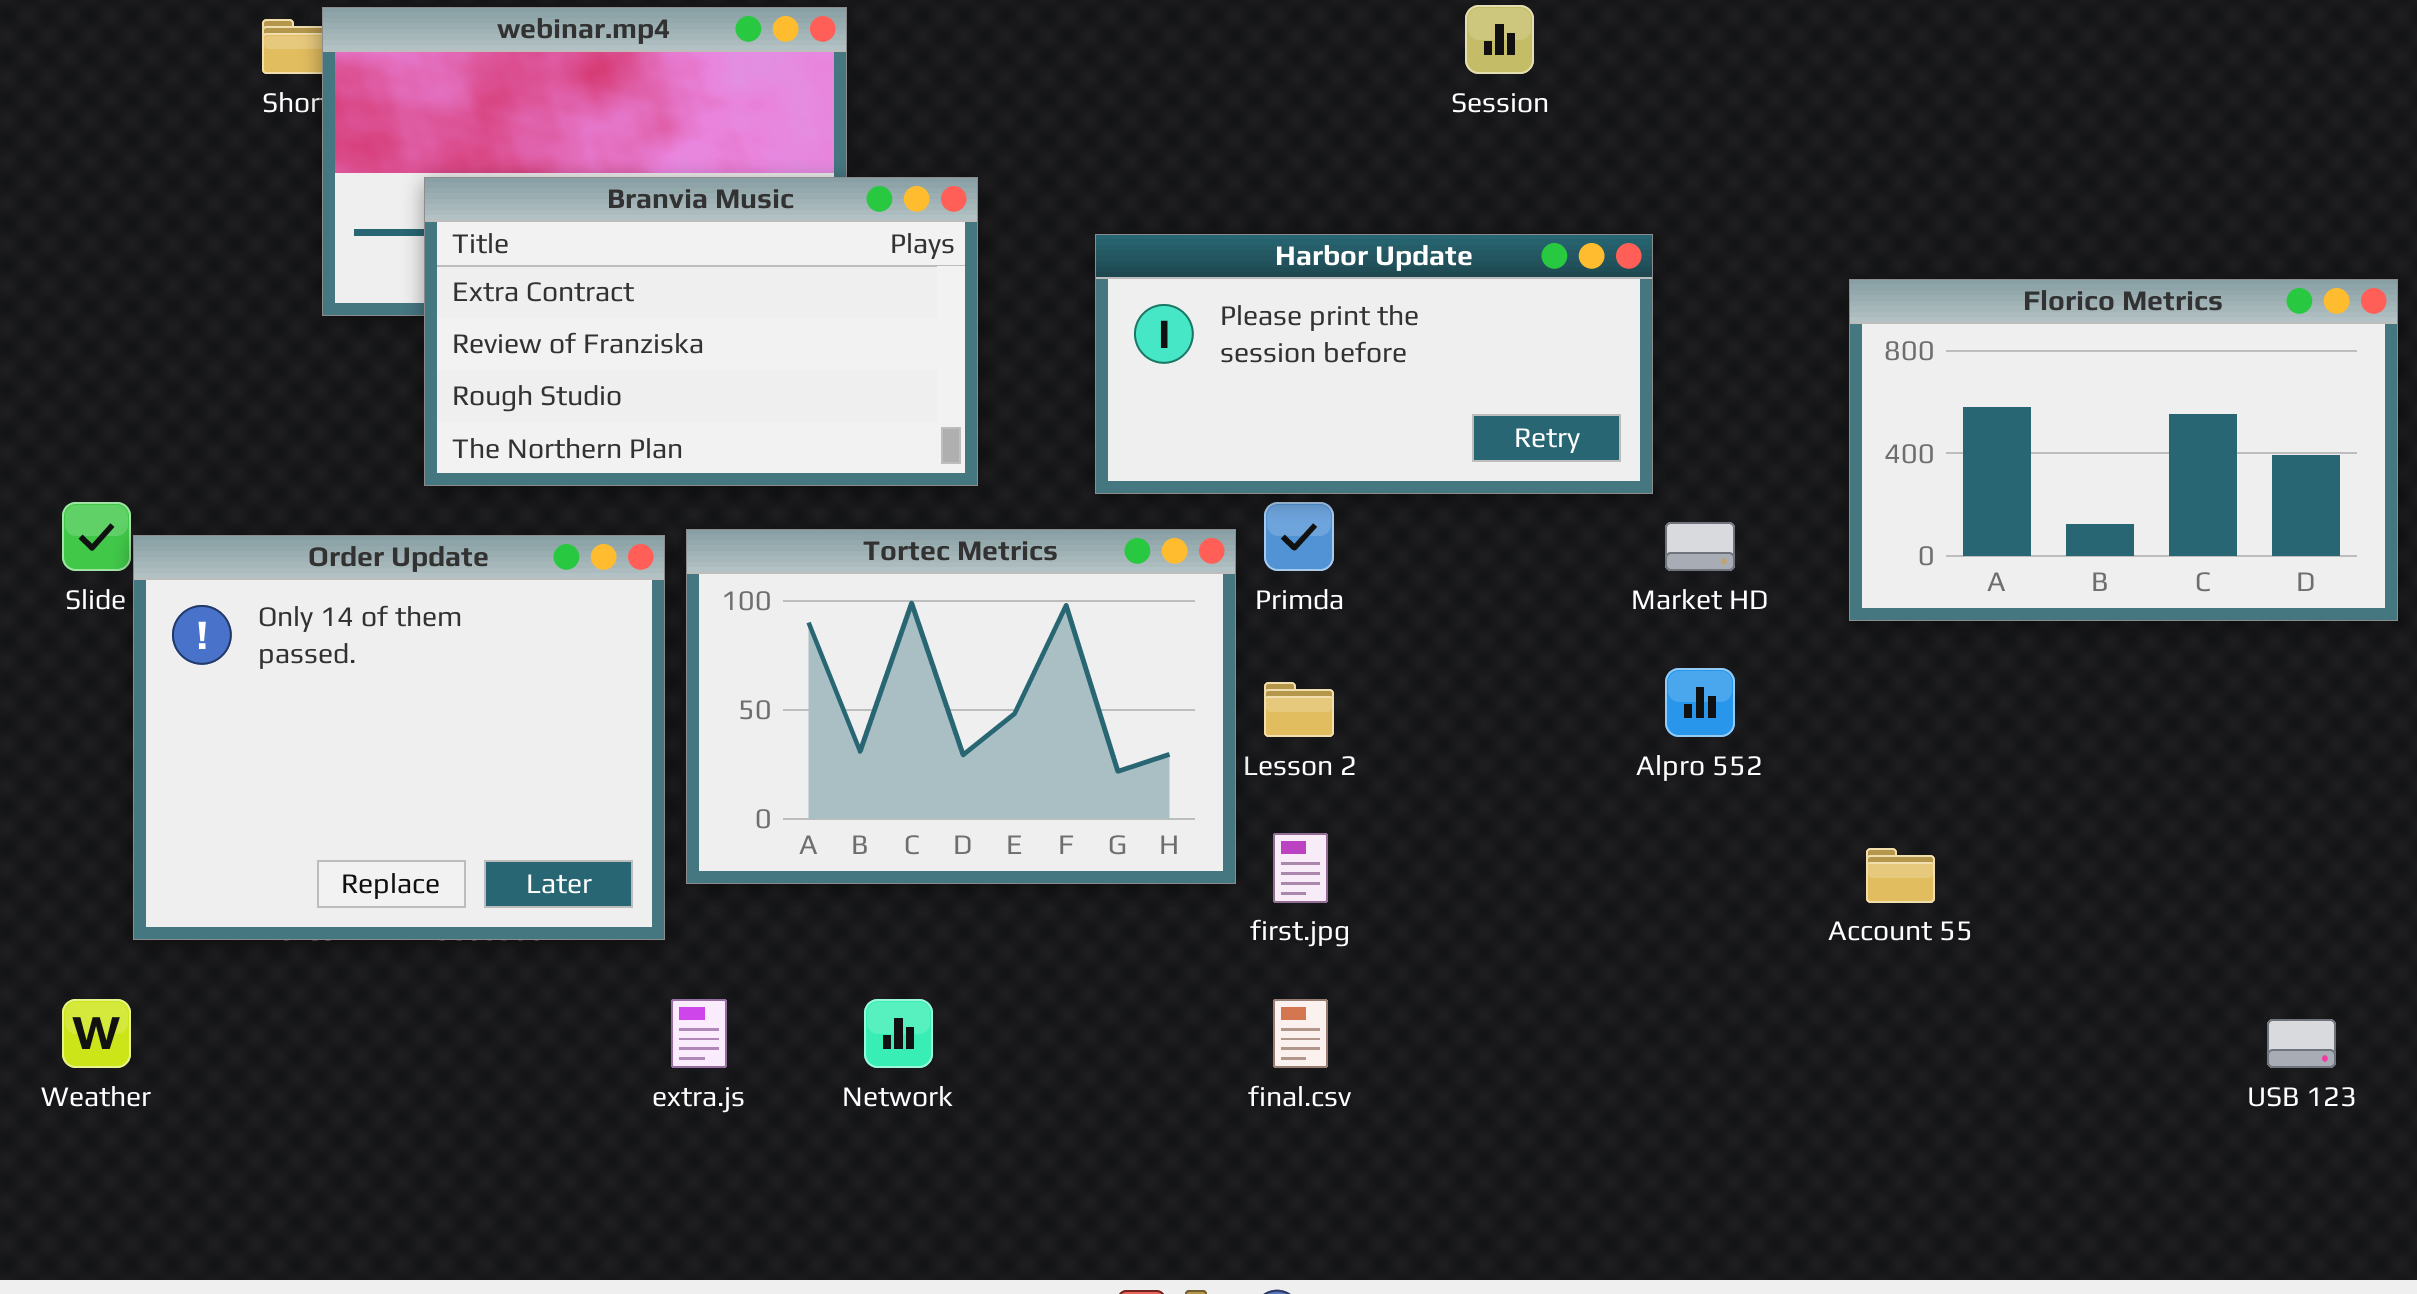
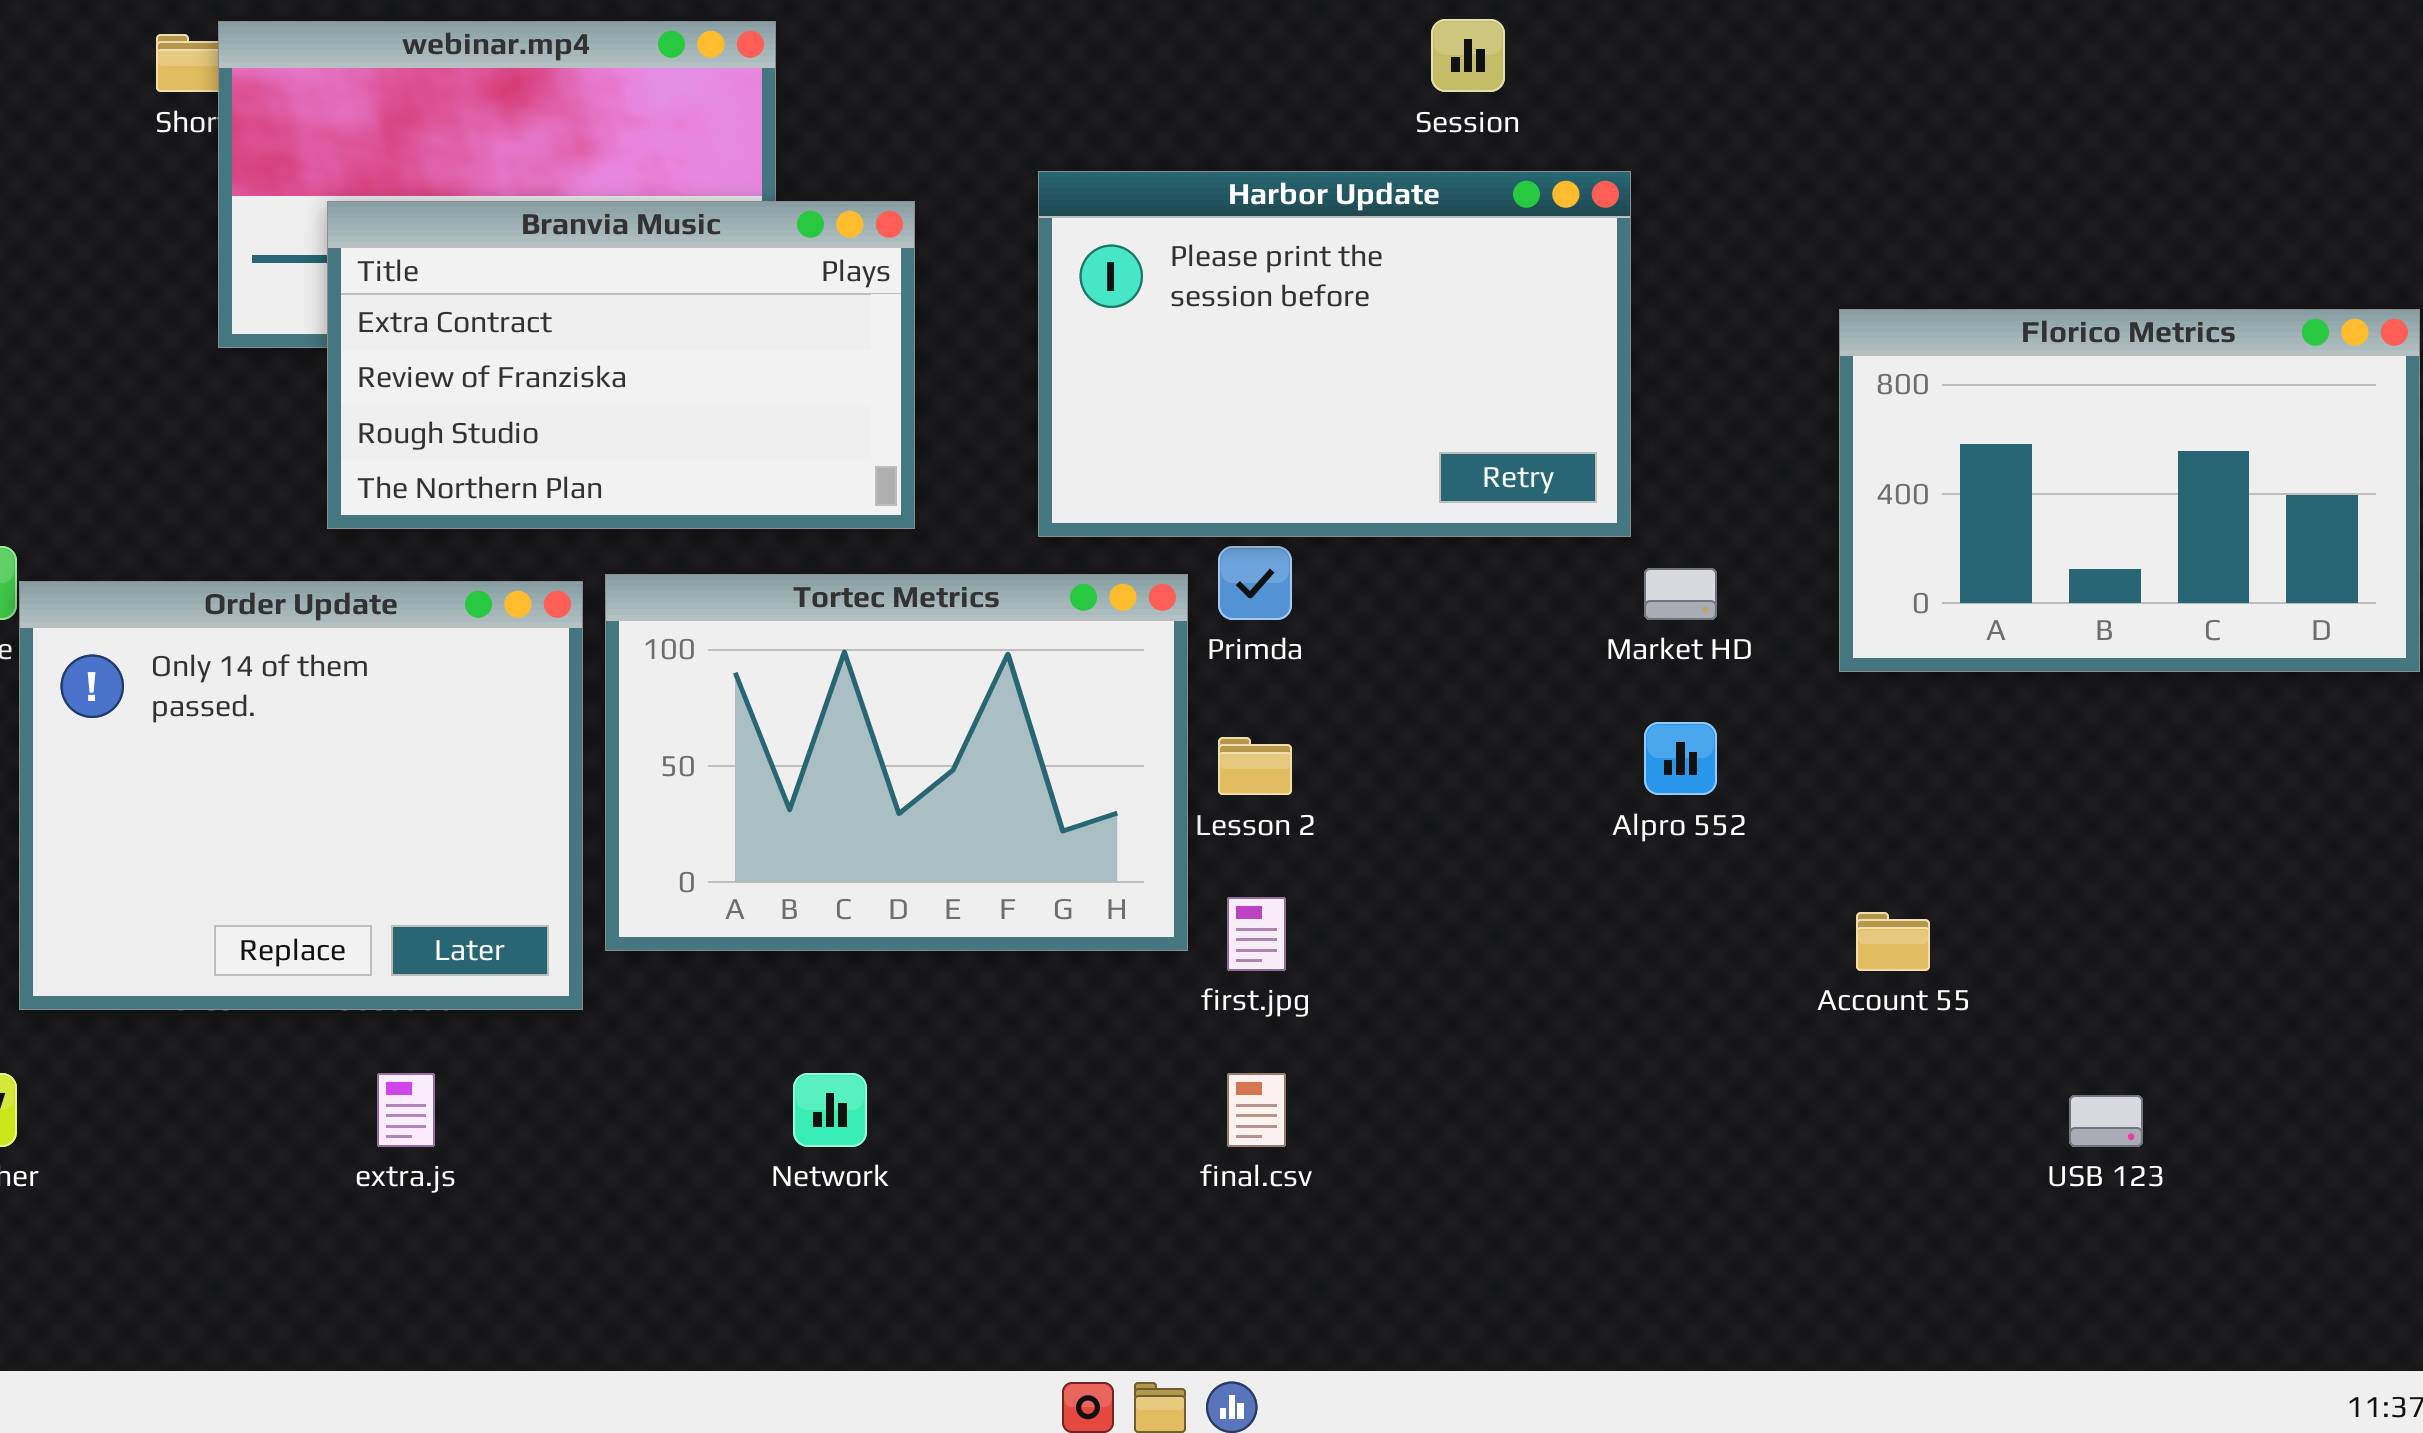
Harbor Update: [1095,234,1653,494] -> [1038,171,1631,537], resized
extra.js: [671,999,727,1068] -> [377,1073,435,1147], moved
USB 123: [2267,1019,2336,1068] -> [2069,1095,2143,1147], moved

